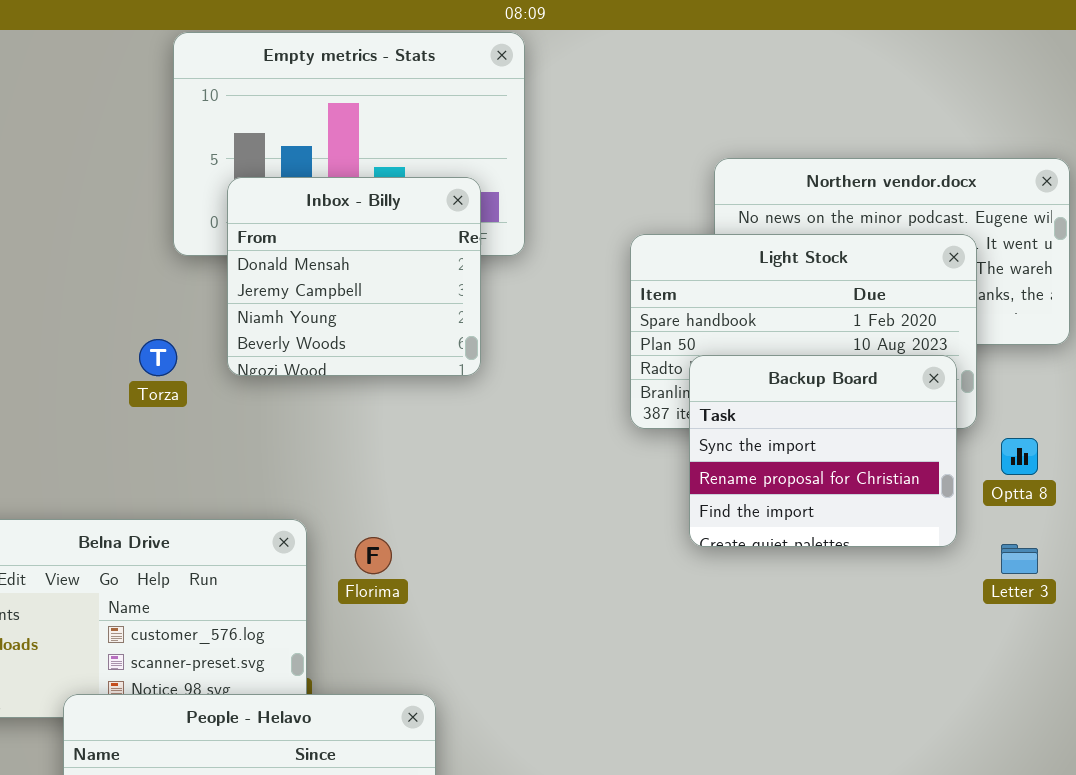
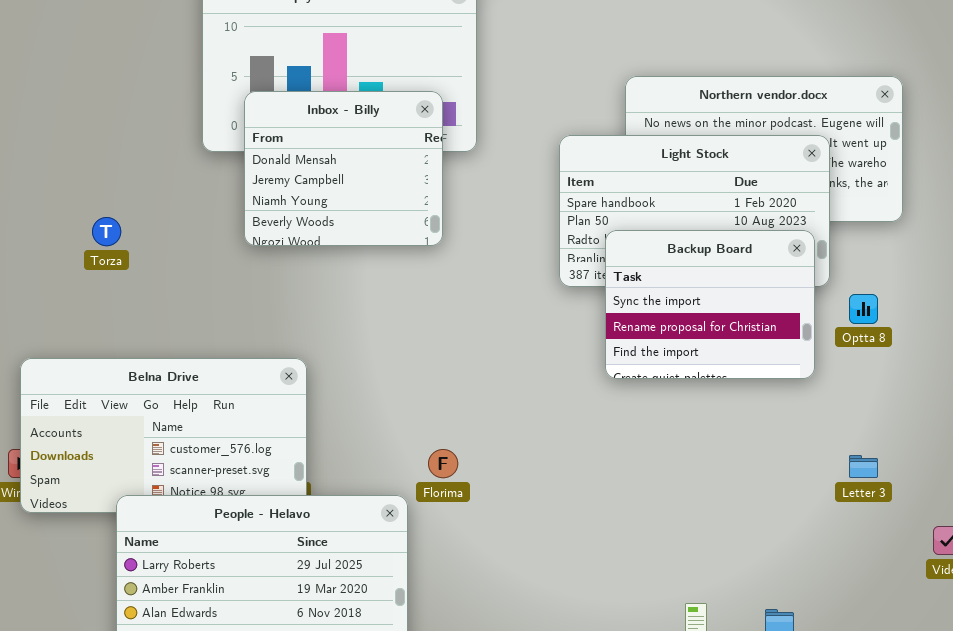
Torza: [139,339,177,376] -> [92,217,121,246], moved
Florima: [355,537,392,574] -> [428,449,458,478], moved
Letter 3: [1001,544,1038,574] -> [849,455,878,478], moved

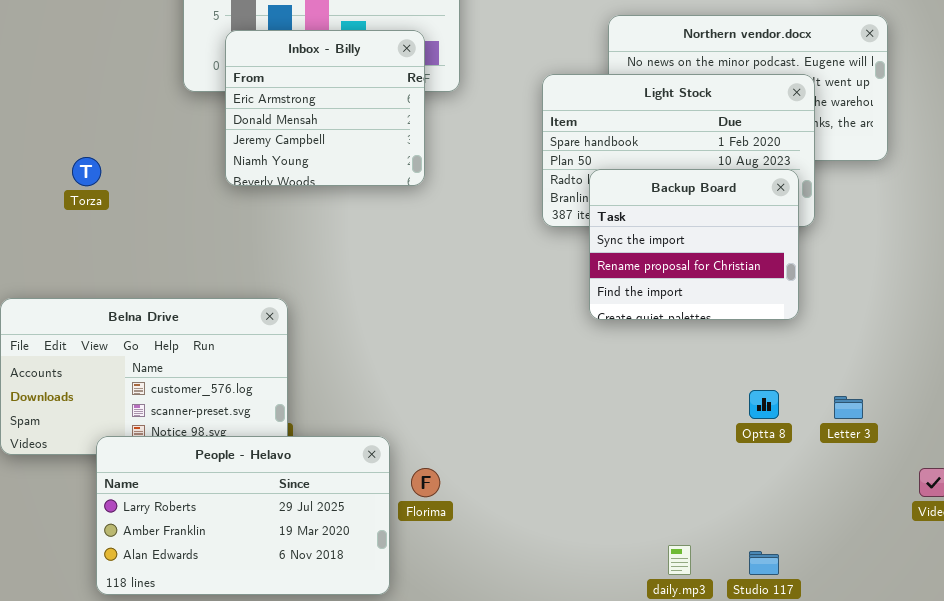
Inbox - Billy: [244,91,443,246] -> [225,30,425,186], scrolled up 1 row
Optta 8: [849,294,878,324] -> [749,390,779,419], moved
Florima: [428,449,458,478] -> [411,468,440,497], moved

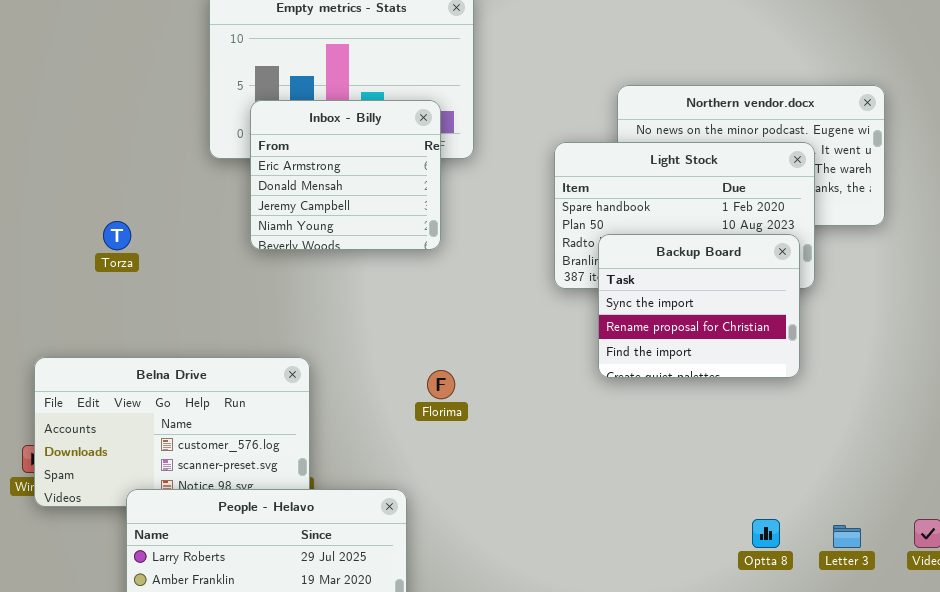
Optta 8: [749,390,779,419] -> [752,519,780,548], moved
Letter 3: [834,396,863,419] -> [833,525,861,548], moved
Florima: [411,468,440,497] -> [427,370,455,399], moved

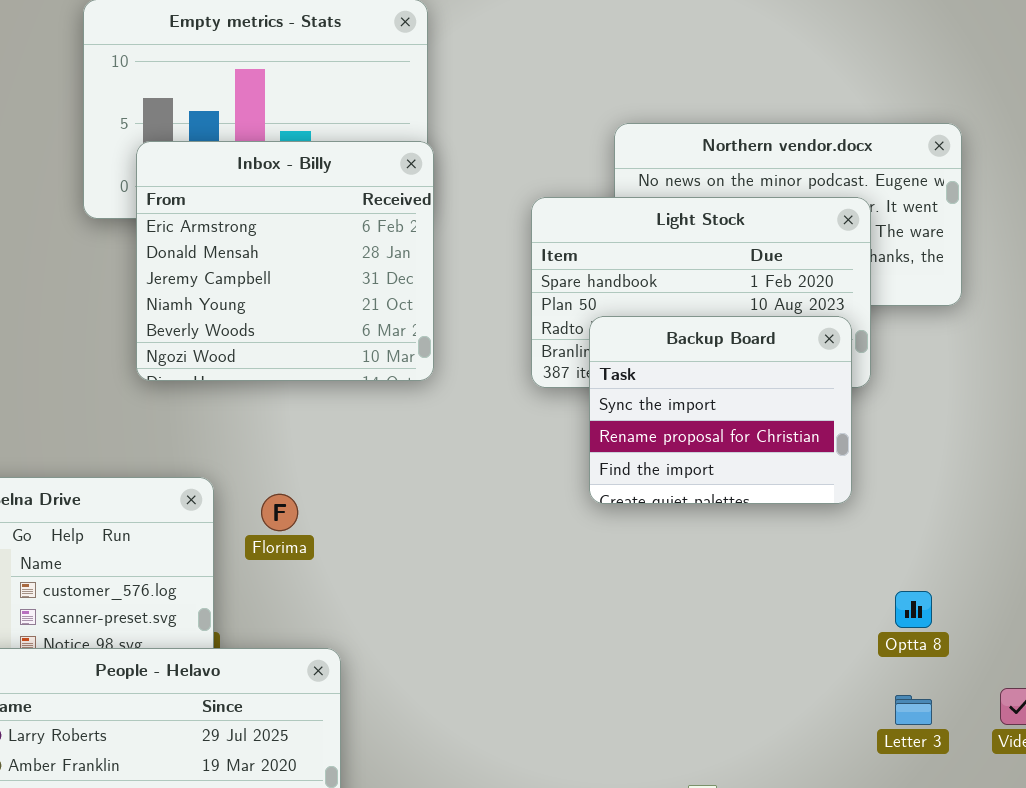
Inbox - Billy: [250,100,441,250] -> [136,141,434,381], resized
Florima: [427,370,455,399] -> [261,494,298,531], moved
Optta 8: [752,519,780,548] -> [895,591,932,628], moved

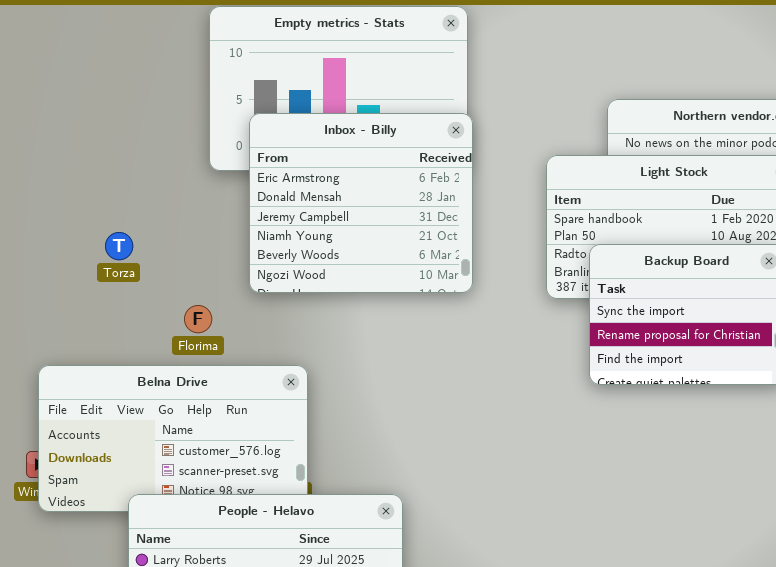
Florima: [261,494,298,531] -> [184,305,212,333], moved

